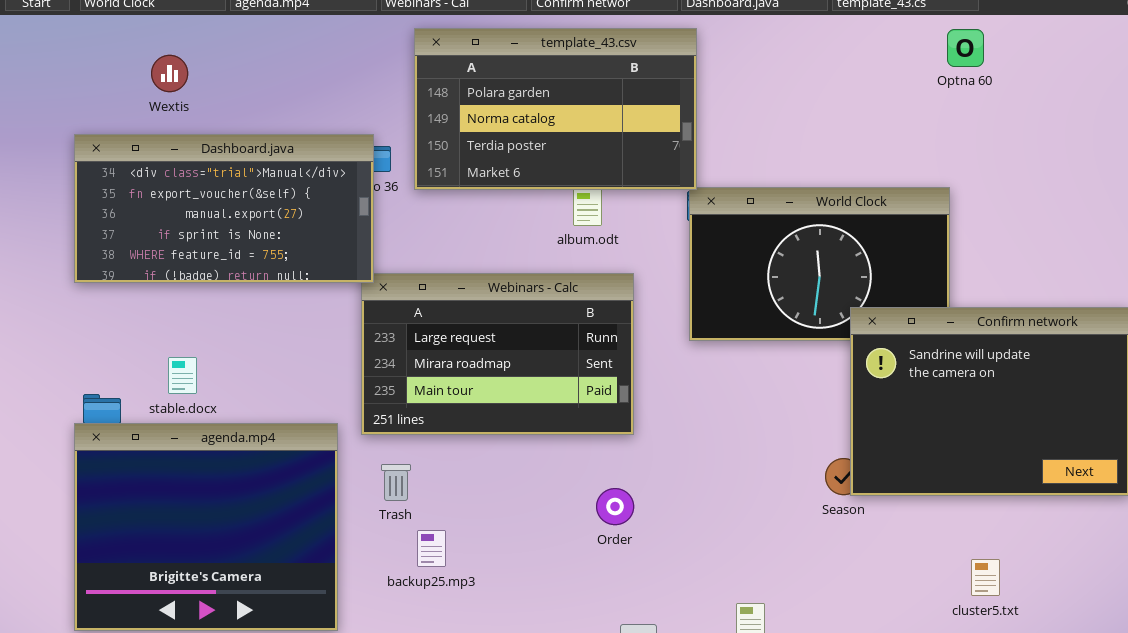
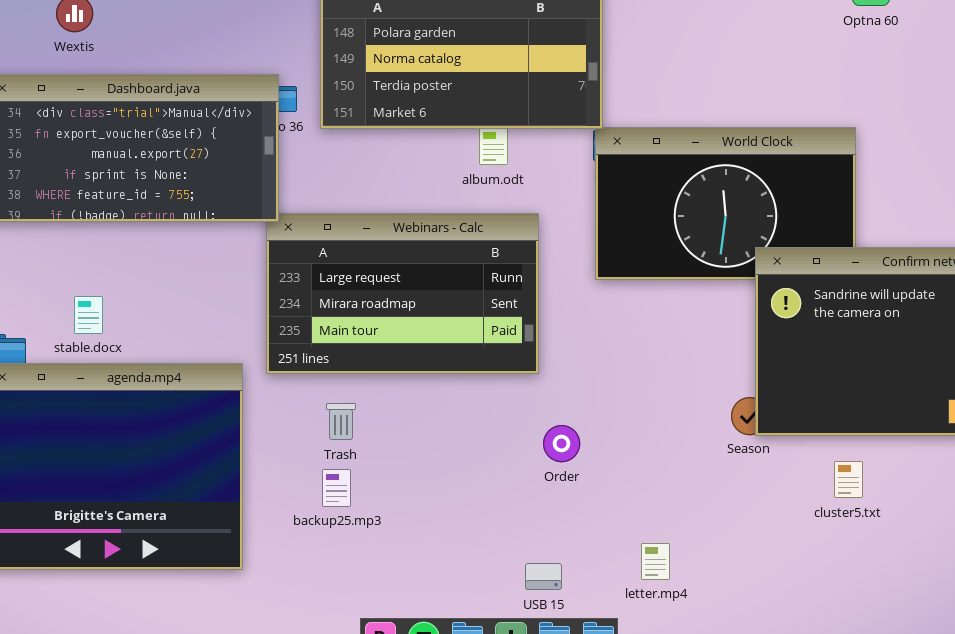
Trash: [381,464,411,501] -> [326,403,356,440], moved
Order: [596,488,634,525] -> [543,425,580,462], moved
cluster5.txt: [971,559,1000,596] -> [834,461,863,498], moved

